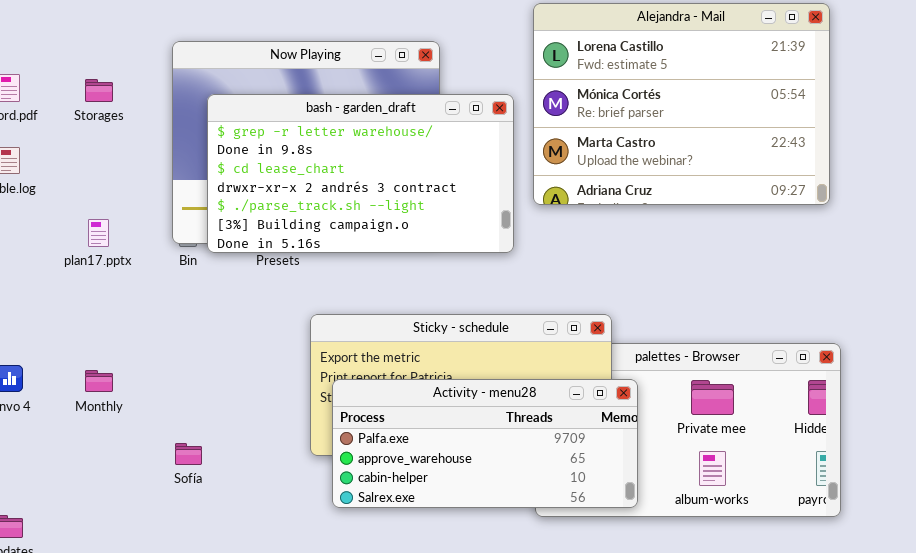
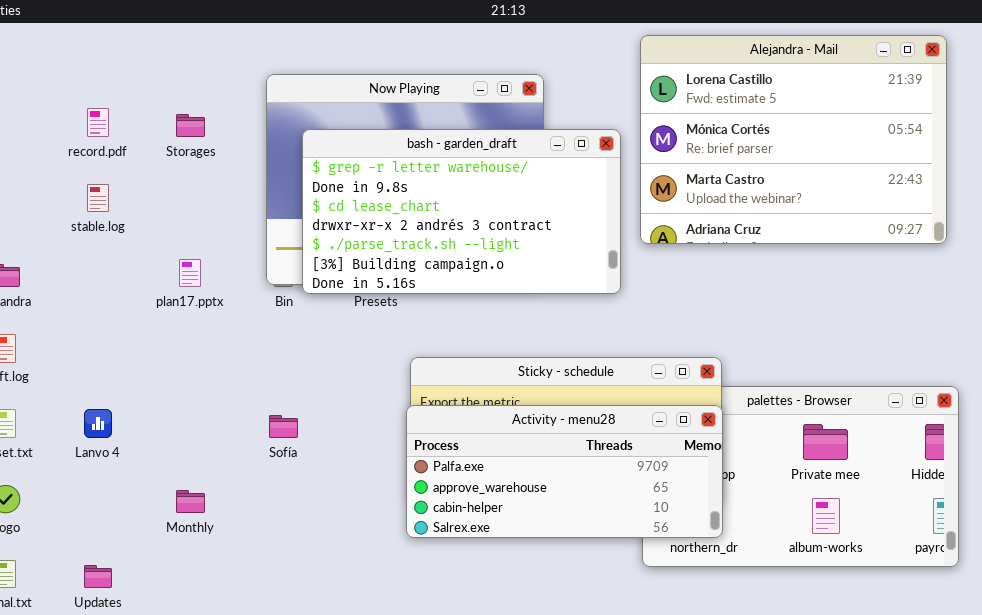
Monthly: [85,370,113,392] -> [176,490,205,513], moved
Activity - menu28: [332,379,638,508] -> [406,405,723,538], moved
Sofía: [175,443,202,465] -> [269,415,298,438], moved

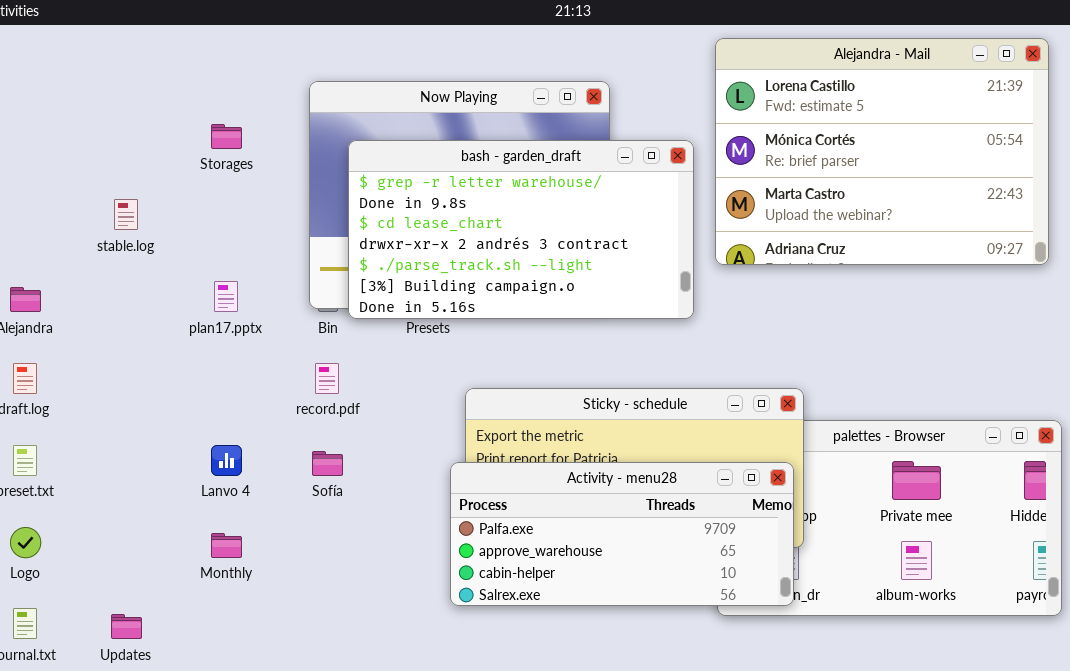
record.pdf: [87,108,109,137] -> [315,363,339,394], moved
Activity - menu28: [406,405,723,538] -> [450,462,794,606], moved
Lanvo 4: [84,409,112,438] -> [211,445,242,476], moved

